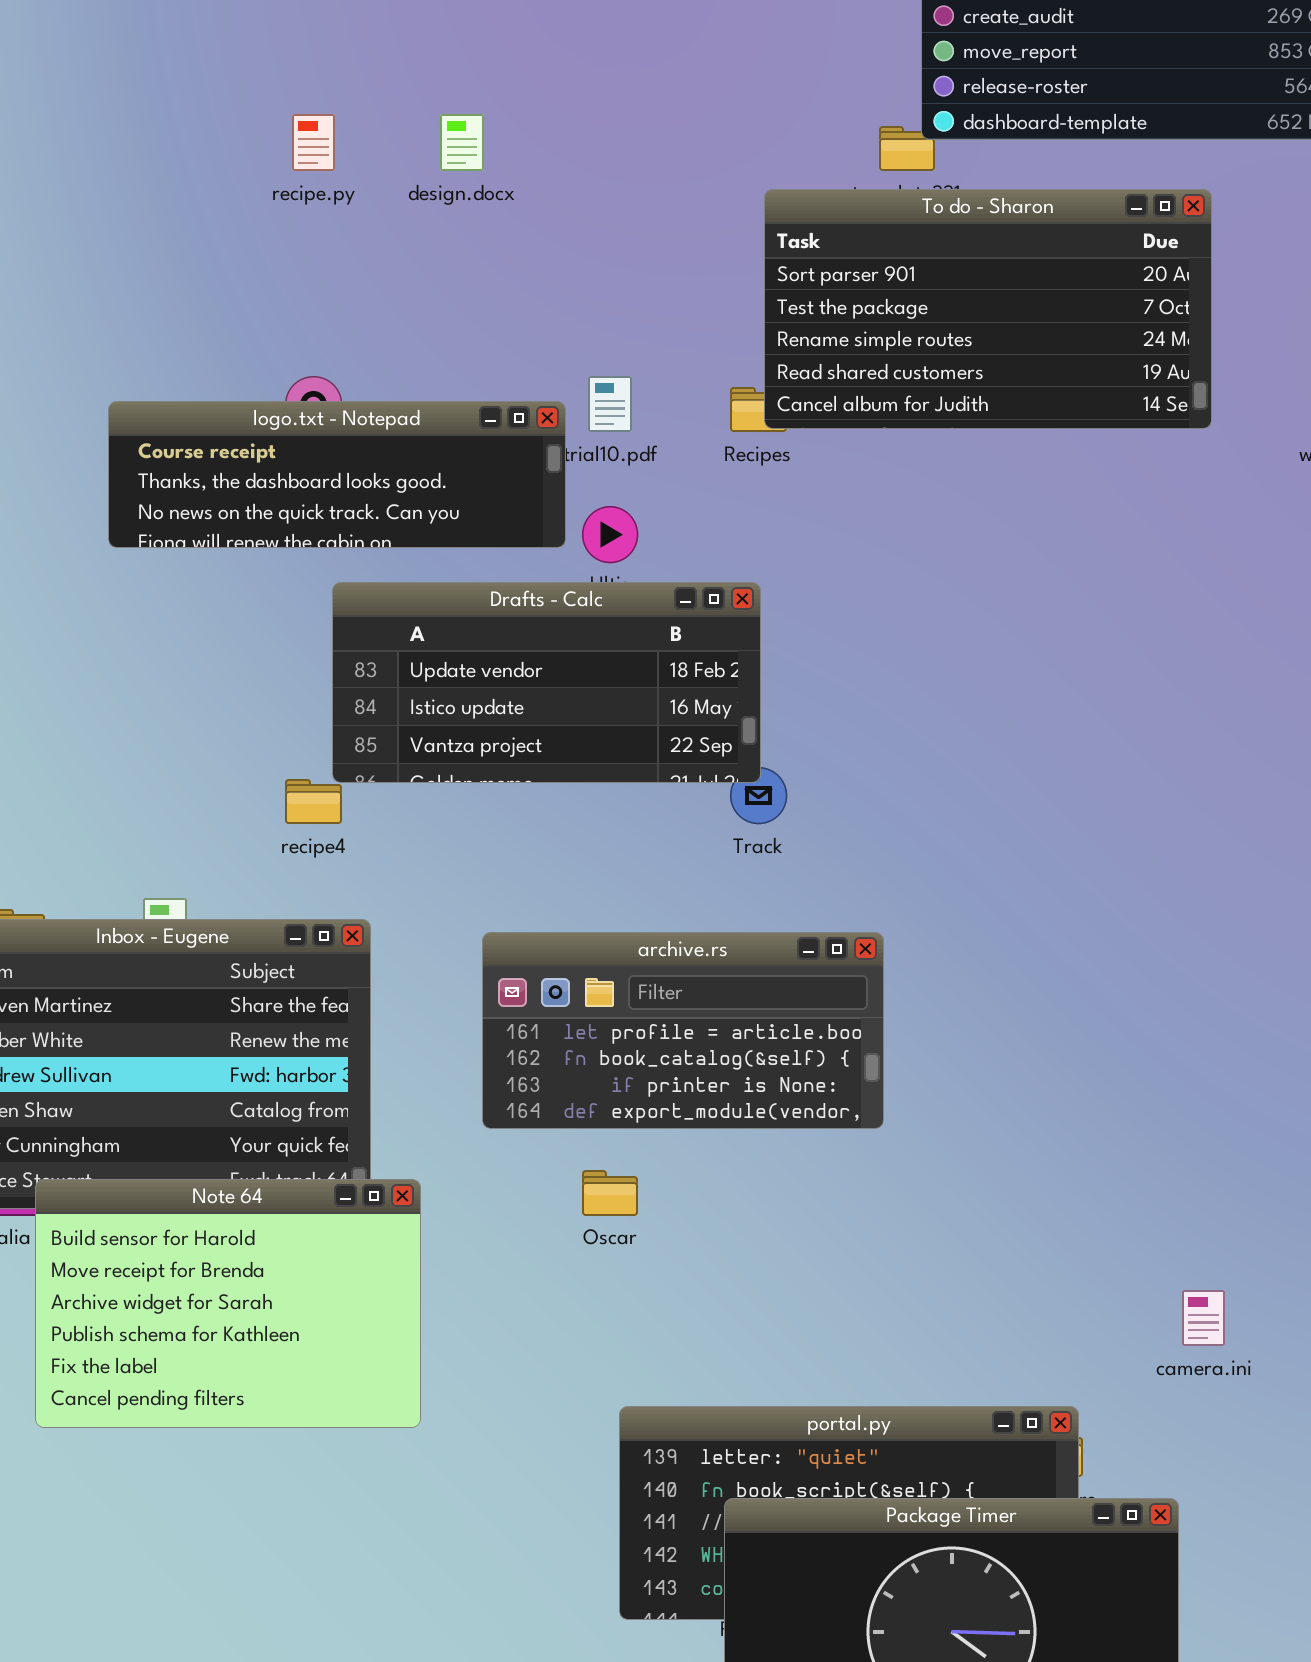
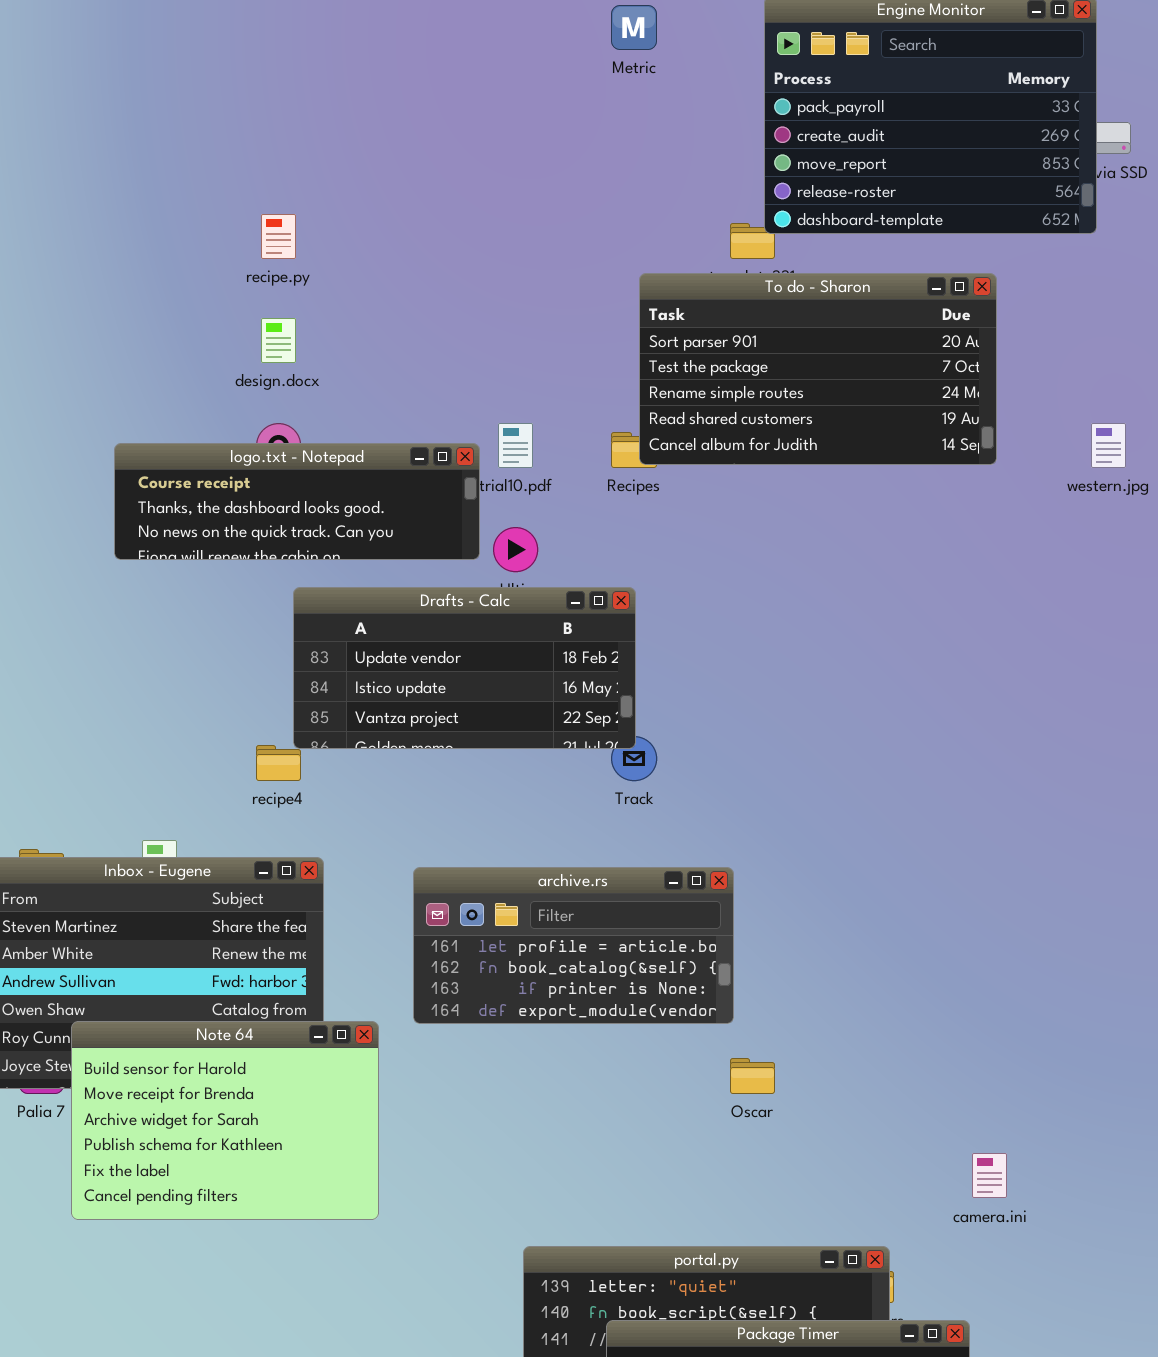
design.docx: [440,114,484,171] -> [261,318,296,363], moved
Oscar: [582,1170,638,1216] -> [730,1058,775,1094], moved
Note 64: [35,1179,421,1428] -> [71,1021,379,1220], moved

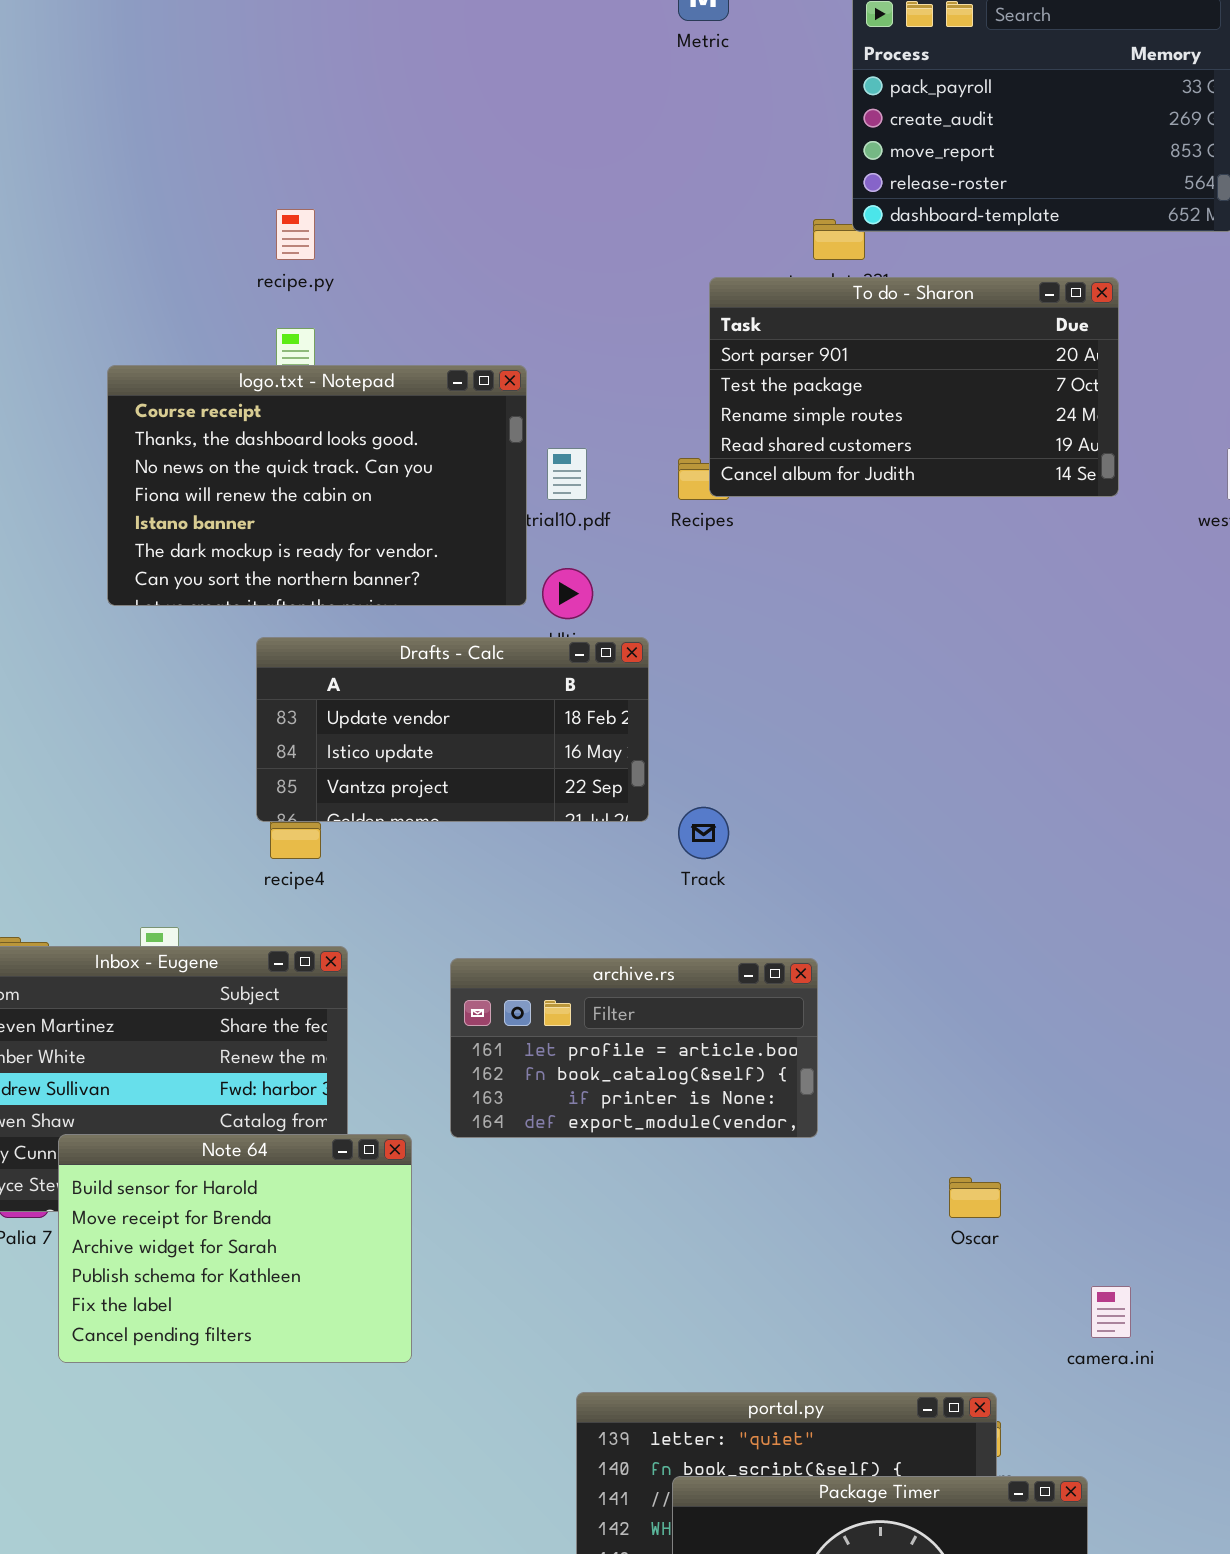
logo.txt - Notepad: [114,443,480,560] -> [107,365,527,606], resized
Drafts - Calc: [293,587,636,749] -> [256,637,649,822], moved
Oscar: [730,1058,775,1094] -> [949,1177,1001,1218], moved

